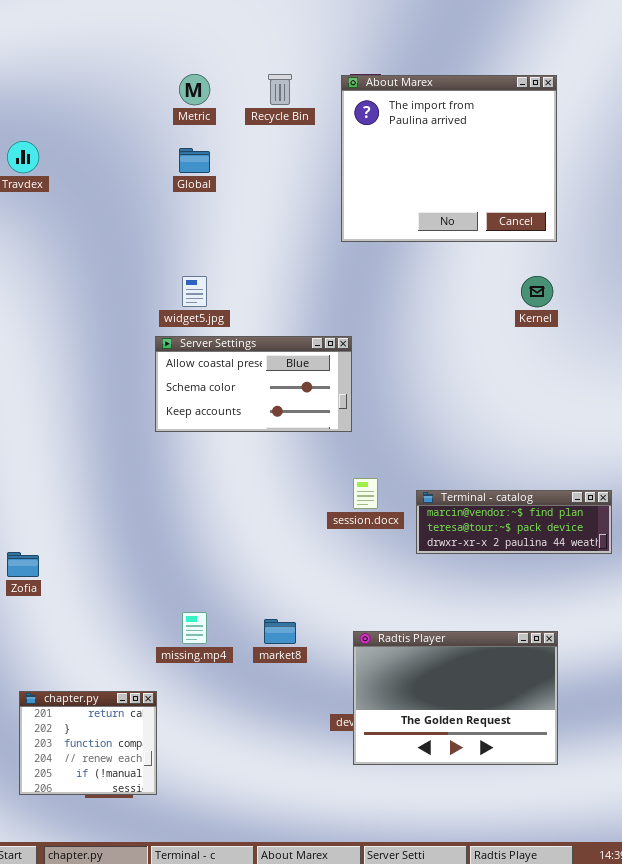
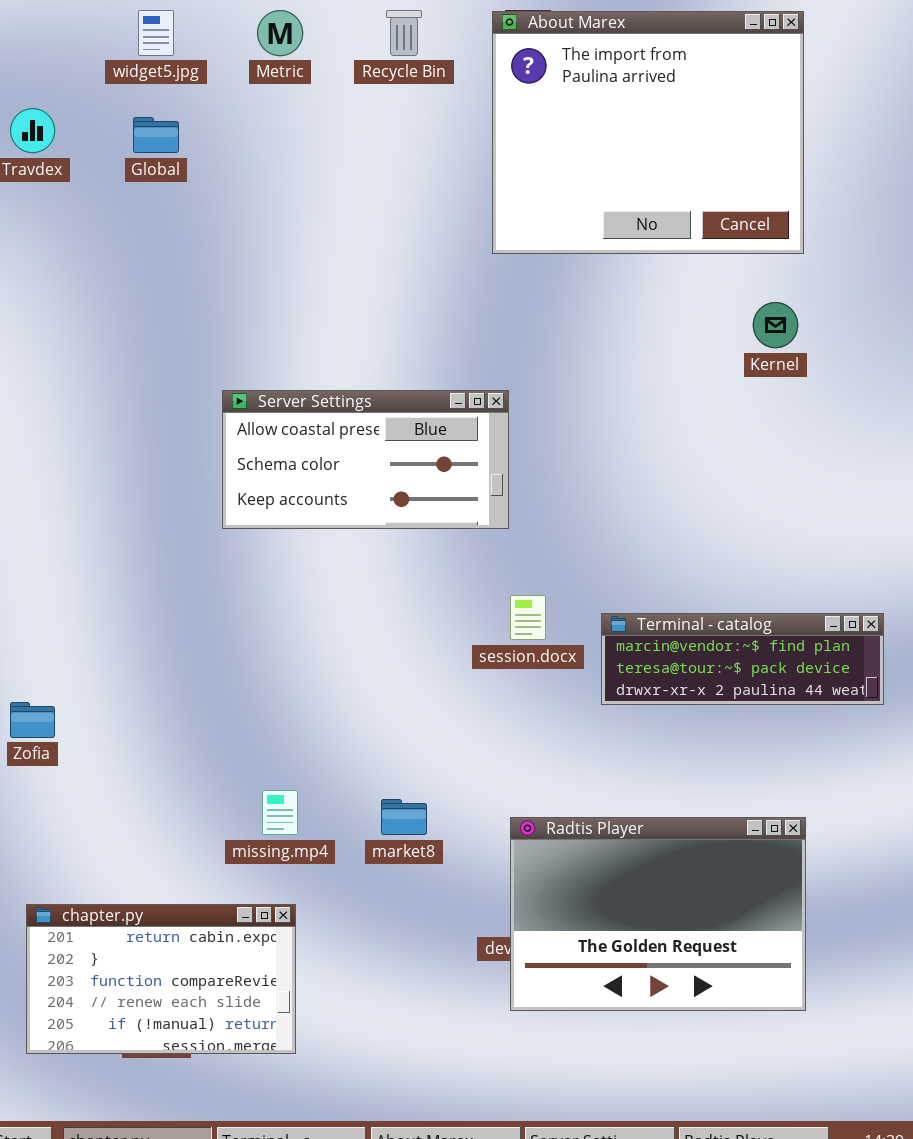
Global: [179,148,210,173] -> [133,117,179,153], moved
widget5.jpg: [182,276,207,307] -> [138,10,174,56], moved
chapter.py: [19,691,157,795] -> [26,904,296,1054], resized

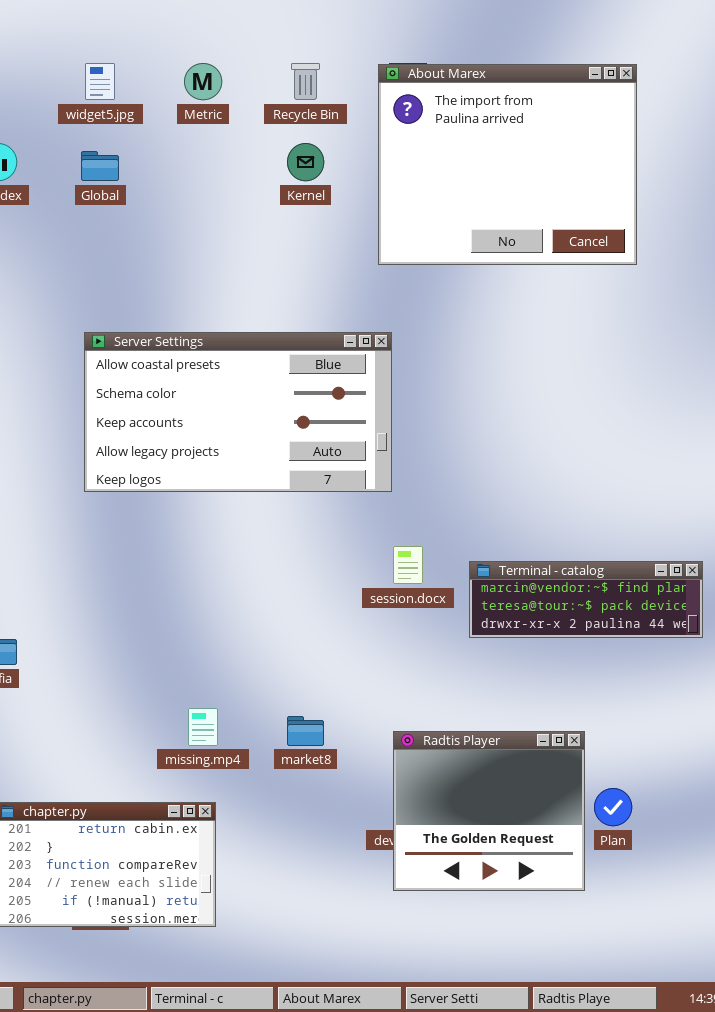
Kernel: [753,302,798,348] -> [287,143,324,181], moved
Server Settings: [222,390,509,529] -> [84,332,392,492], resized
Radtis Player: [510,817,806,1011] -> [393,731,585,891], resized

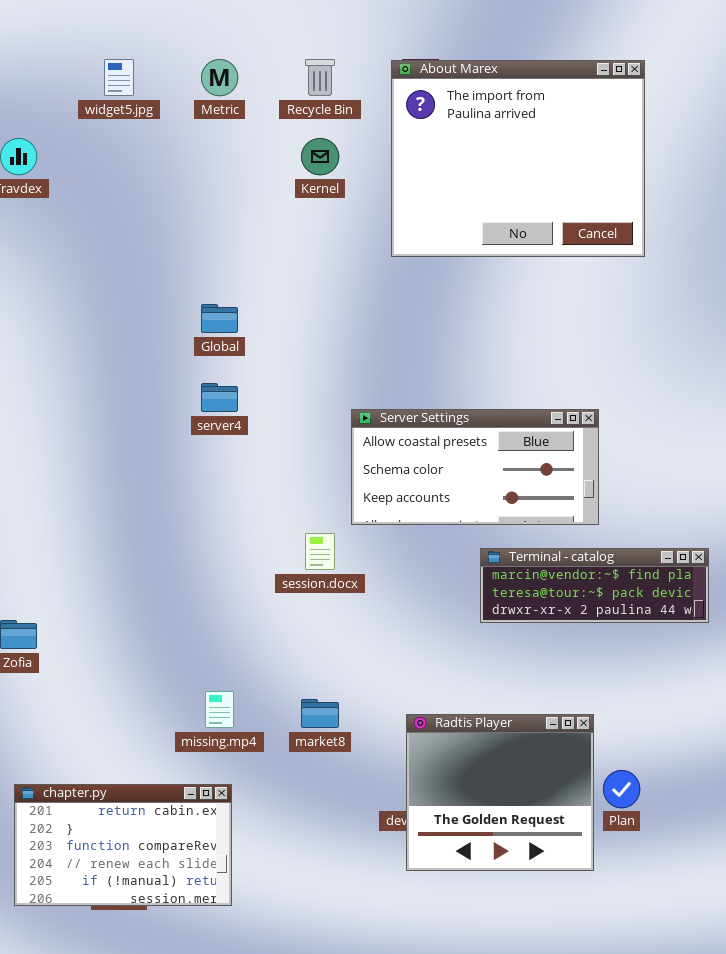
Global: [81,151,119,181] -> [201,304,238,333], moved
Server Settings: [84,332,392,492] -> [351,409,599,525], moved, resized
session.docx: [393,546,423,584] -> [305,533,335,570], moved

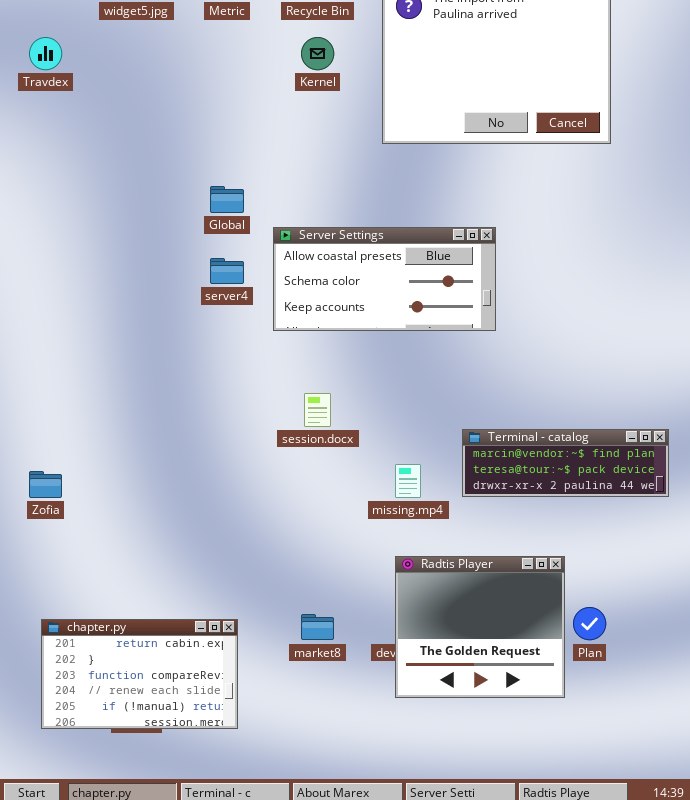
Server Settings: [351,409,599,525] -> [273,227,496,331], moved
Terminal - catalog: [480,548,709,623] -> [462,429,669,497], moved
missing.mp4: [205,691,234,728] -> [395,464,421,498], moved
market8: [301,699,339,728] -> [301,614,334,640], moved

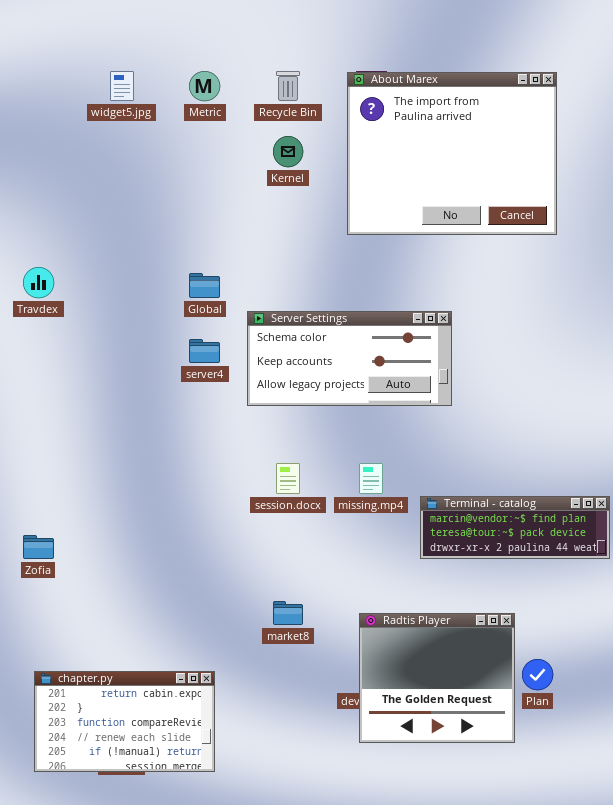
Travdex: [29,37,62,70] -> [23,267,54,298], moved
Server Settings: [273,227,496,331] -> [247,311,452,406], scrolled down 1 row
missing.mp4: [395,464,421,498] -> [359,463,383,494], moved
market8: [301,614,334,640] -> [273,601,303,625], moved

